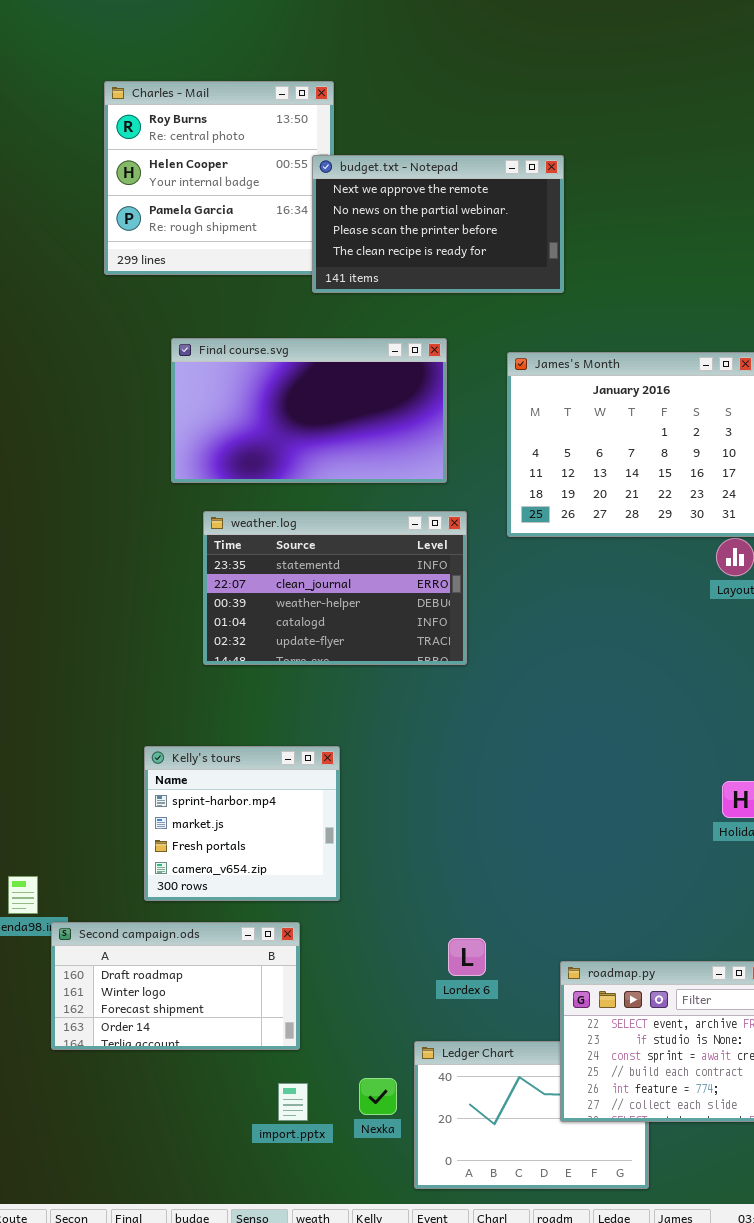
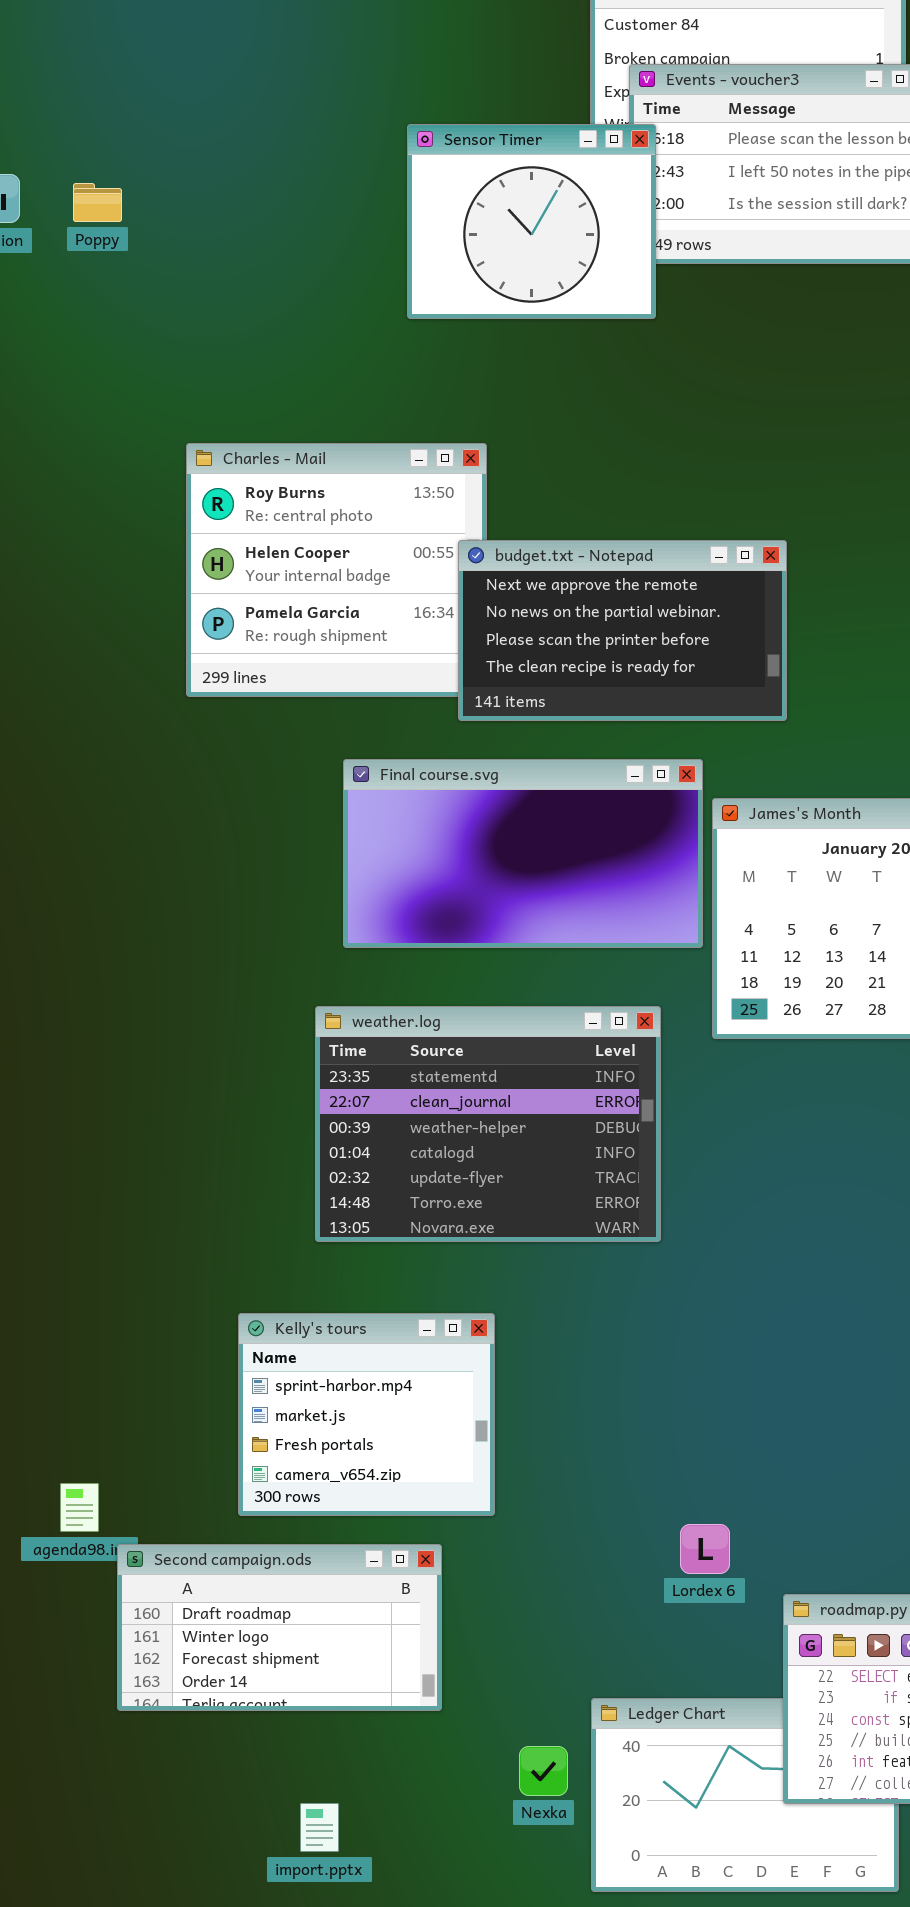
Final course.svg: [171,338,447,483] -> [343,759,703,948], moved
weather.log: [203,511,467,665] -> [315,1006,661,1242], resized
Lordex 6: [448,938,486,976] -> [680,1524,730,1574], moved
import.pptx: [278,1083,308,1121] -> [300,1803,339,1852], moved

